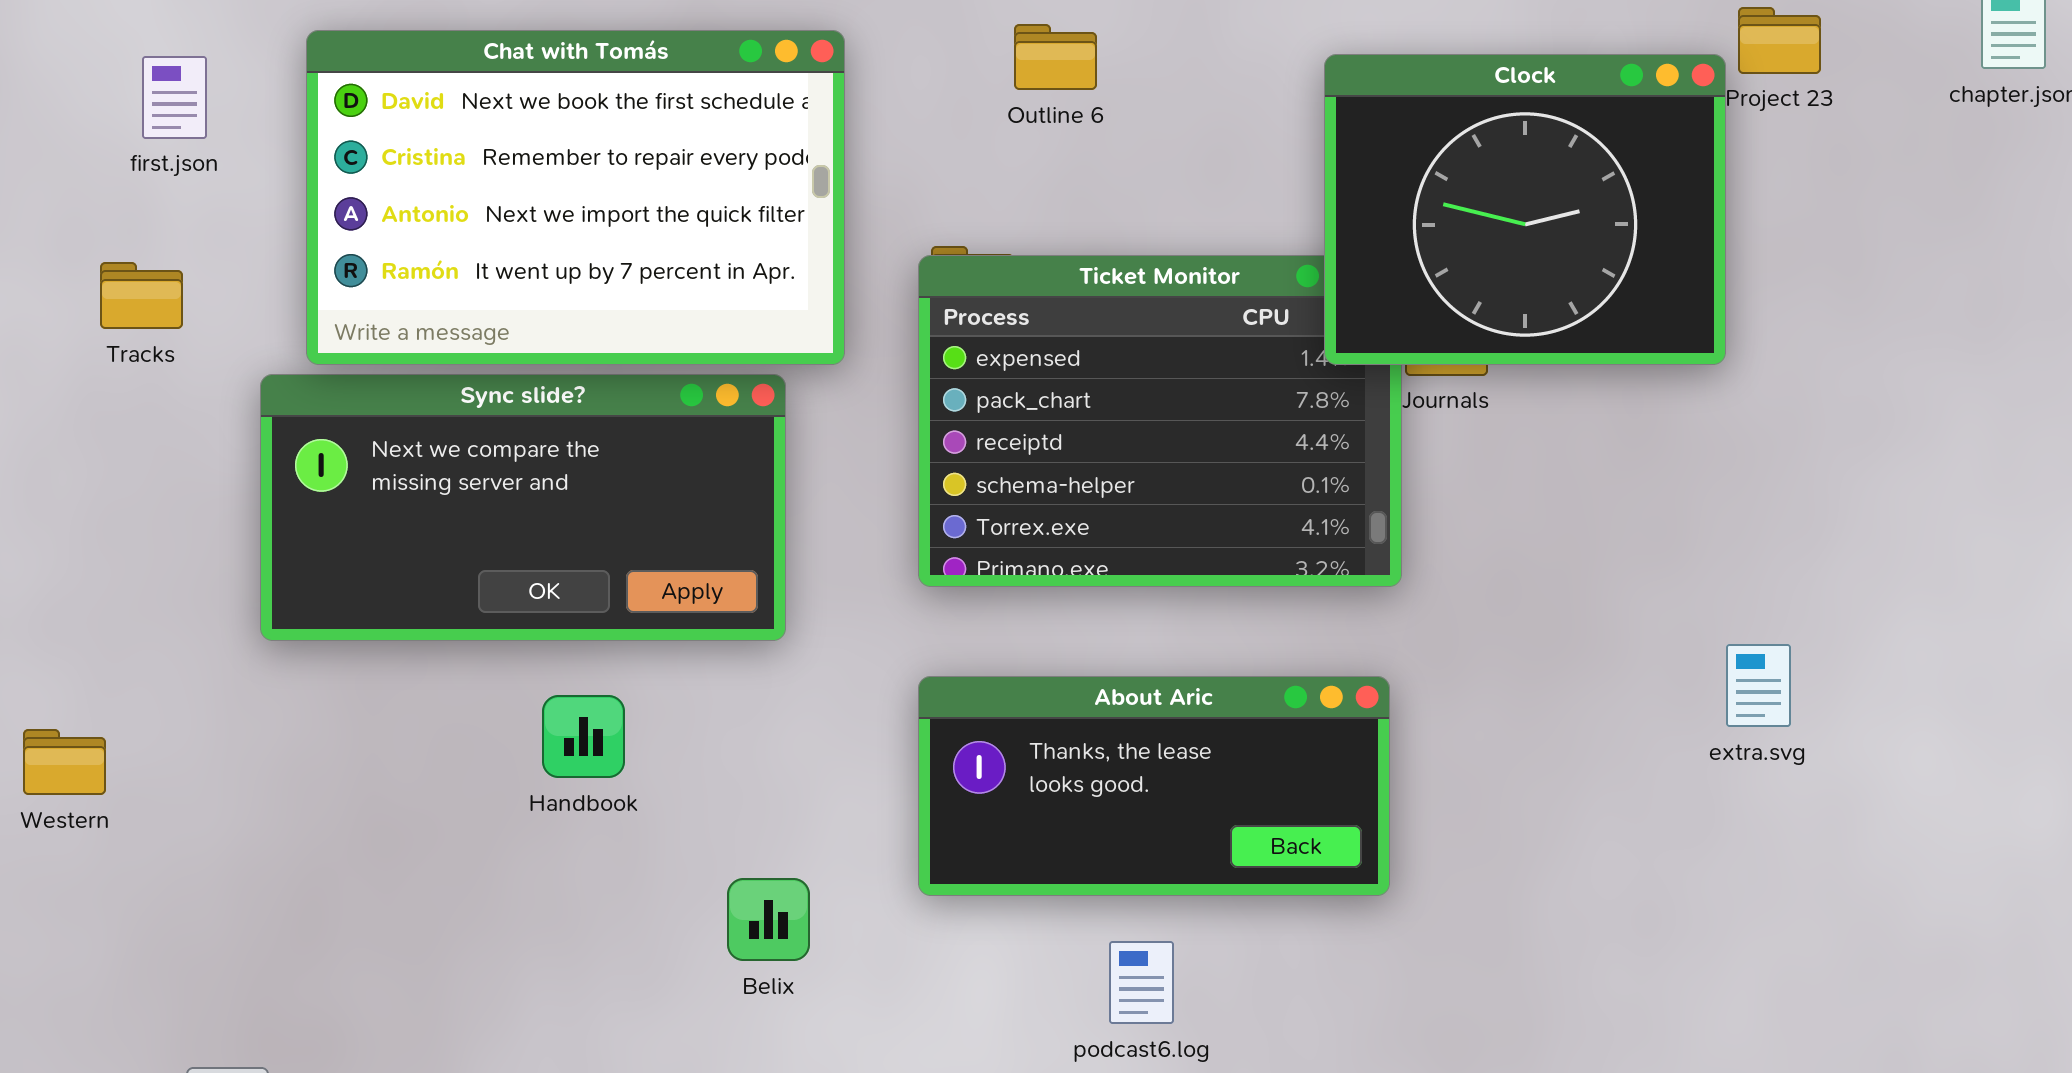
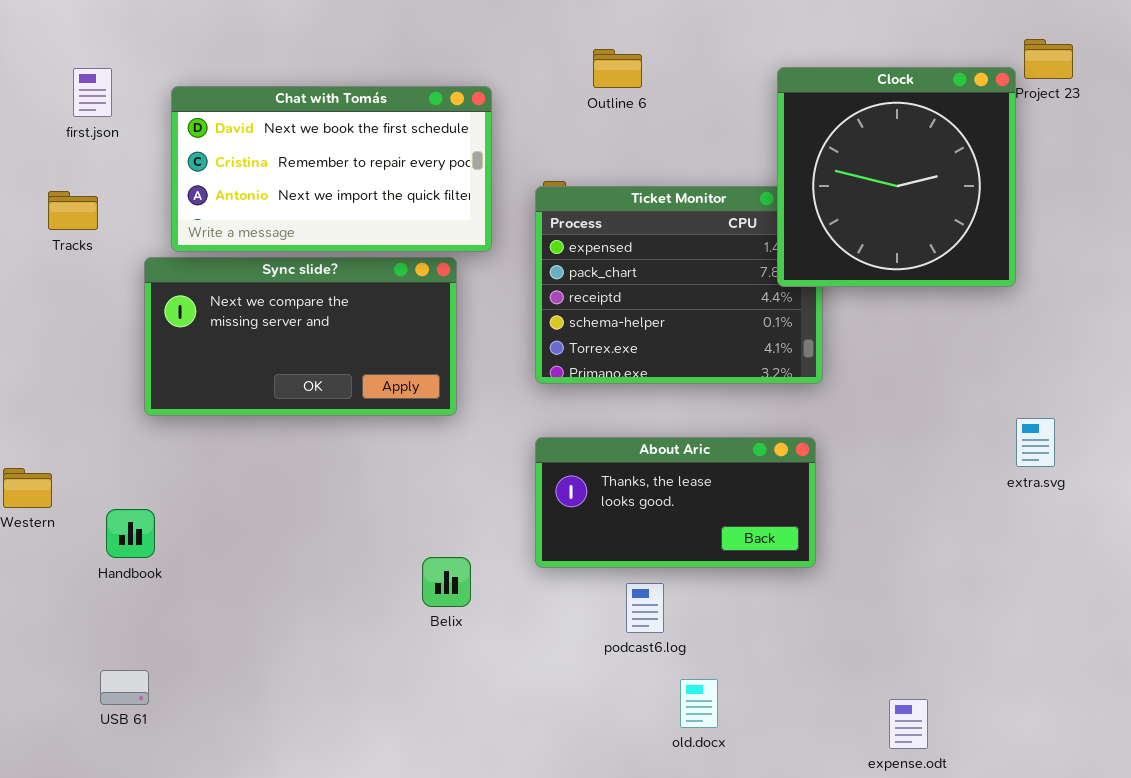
Chat with Tomás: [306,30,845,365] -> [171,86,492,252], resized
Clock: [1324,54,1726,365] -> [777,67,1016,287], resized
Handbook: [542,695,625,778] -> [106,509,155,558], moved
podcast6.log: [1109,941,1174,1024] -> [626,583,664,633], moved

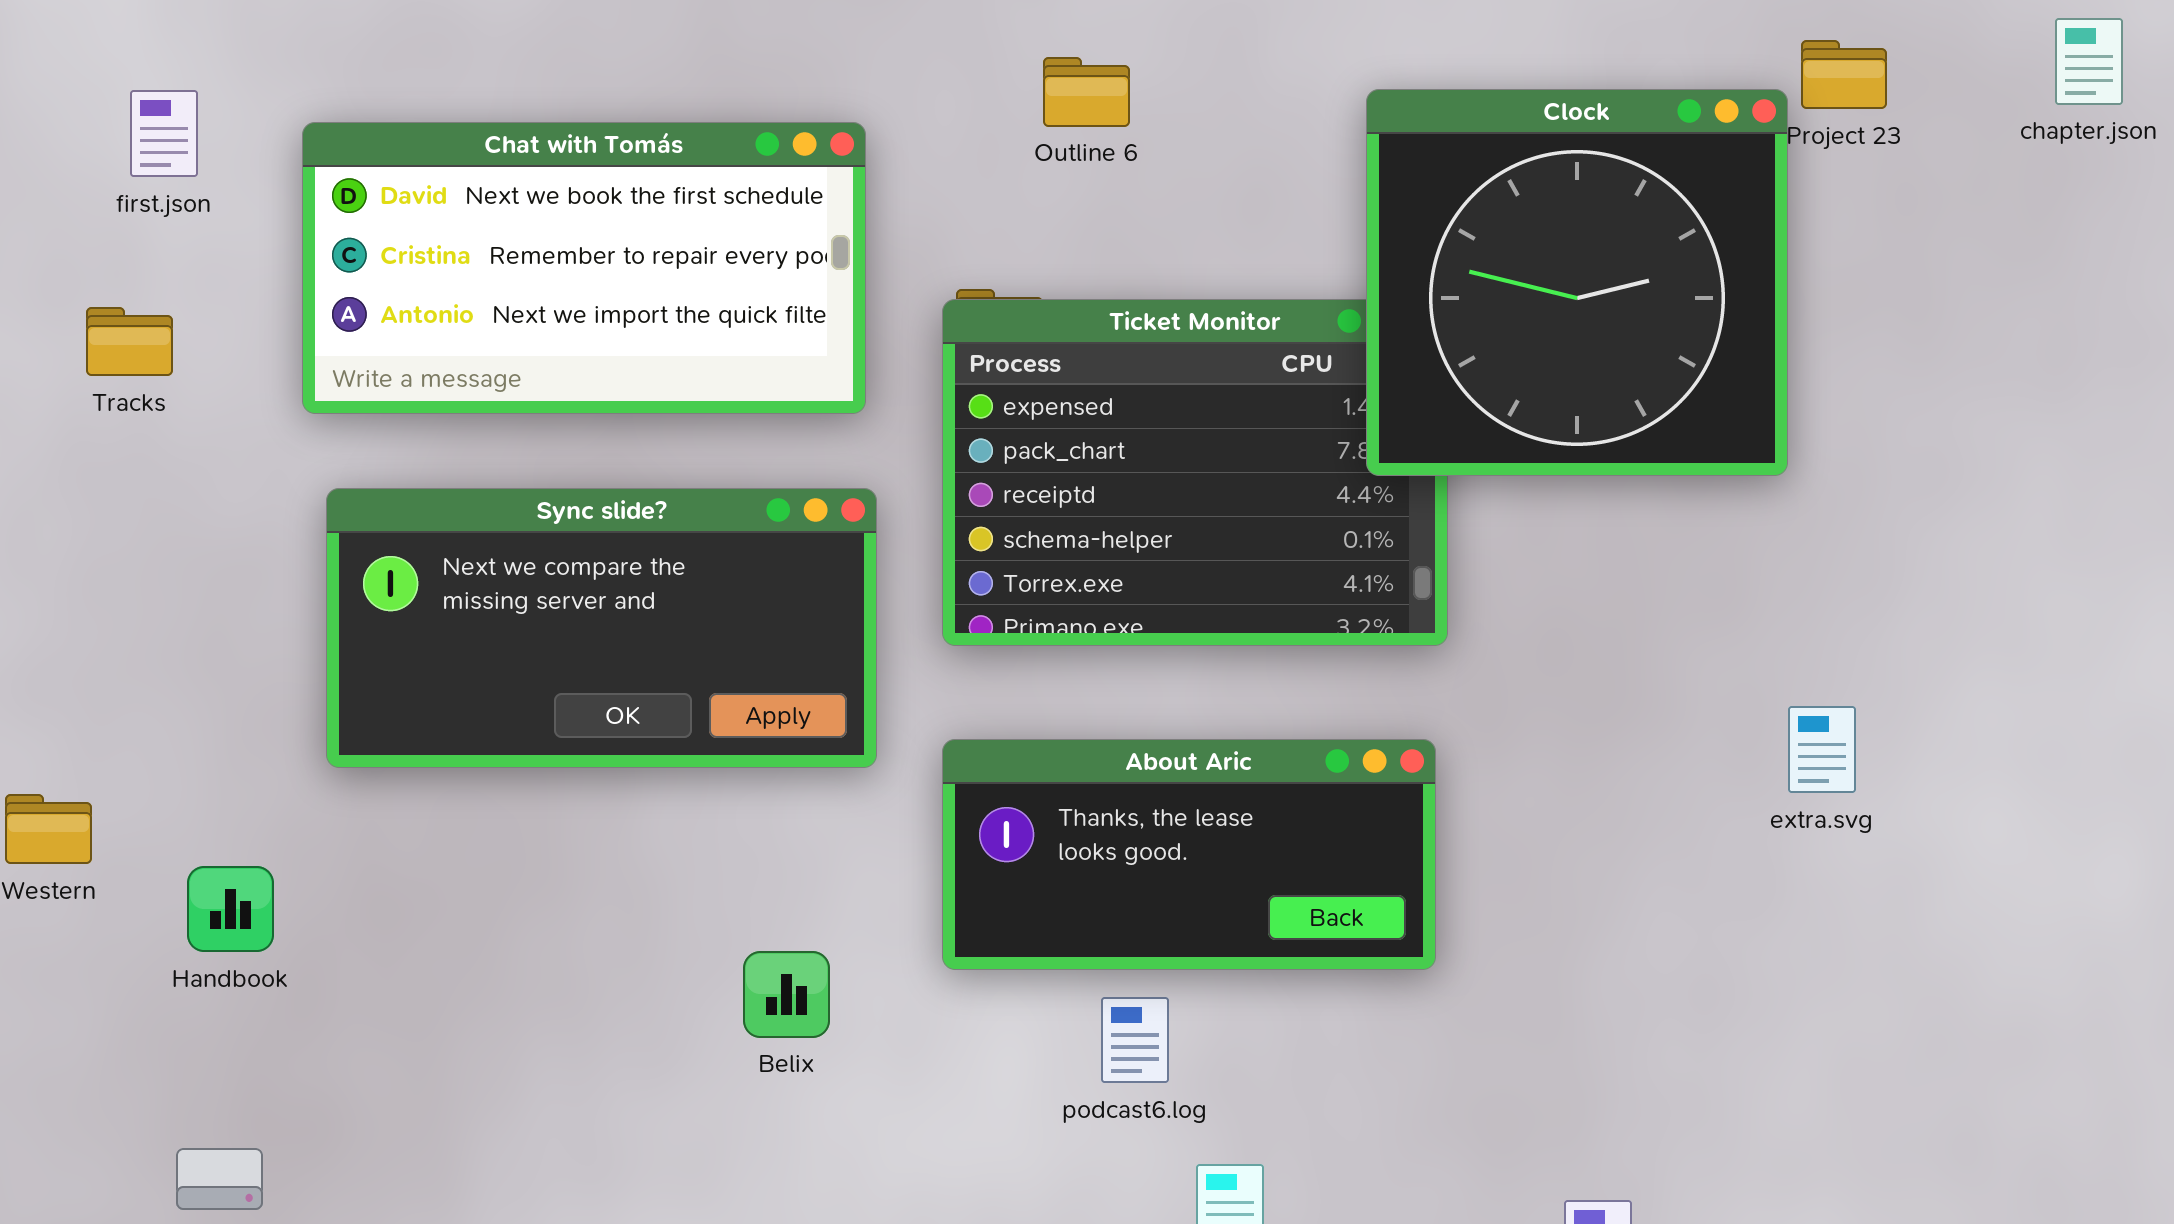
Sync slide?: [144,257,457,416] -> [326,488,877,768], moved

